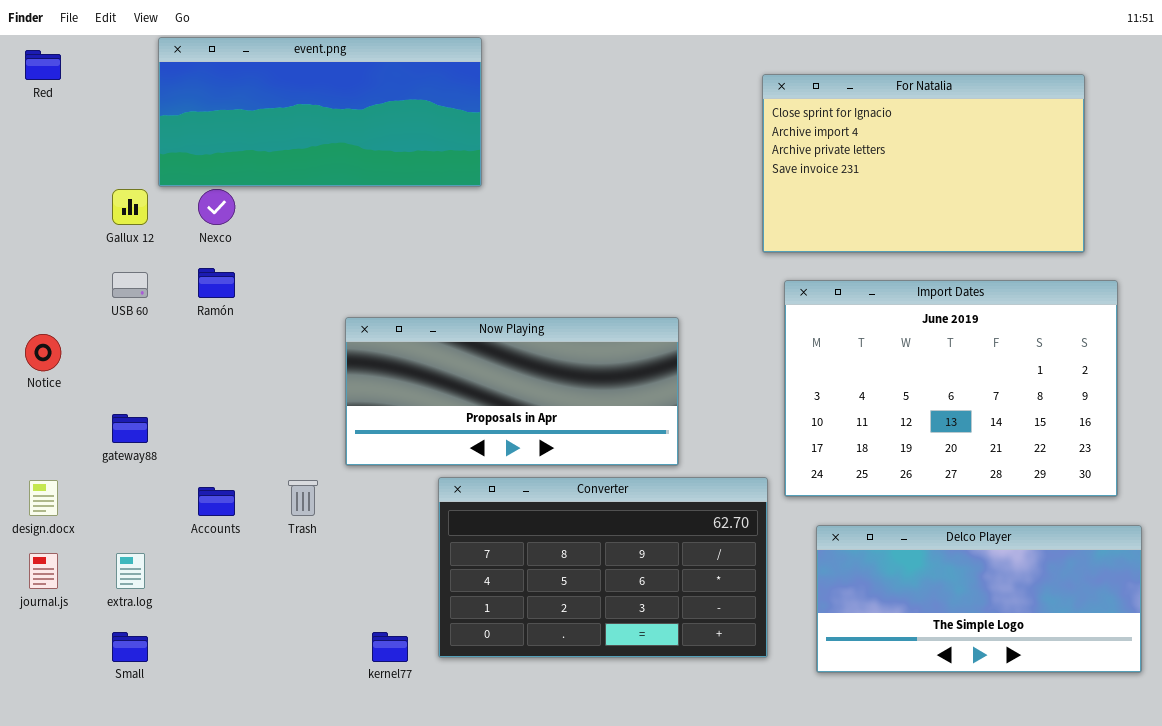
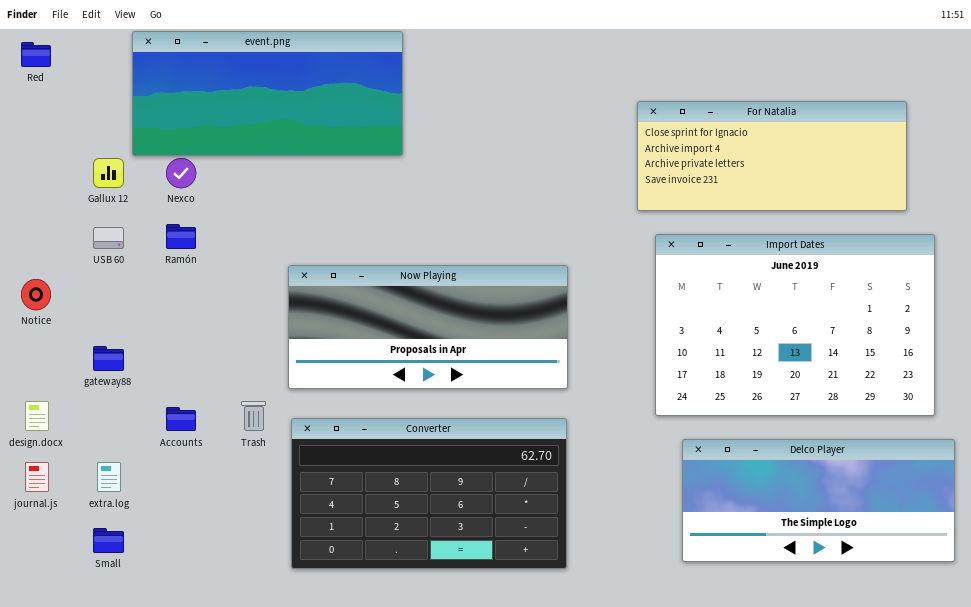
For Natalia: [762,74,1085,253] -> [637,101,907,211], resized
Converter: [438,477,768,658] -> [291,418,567,569], moved

